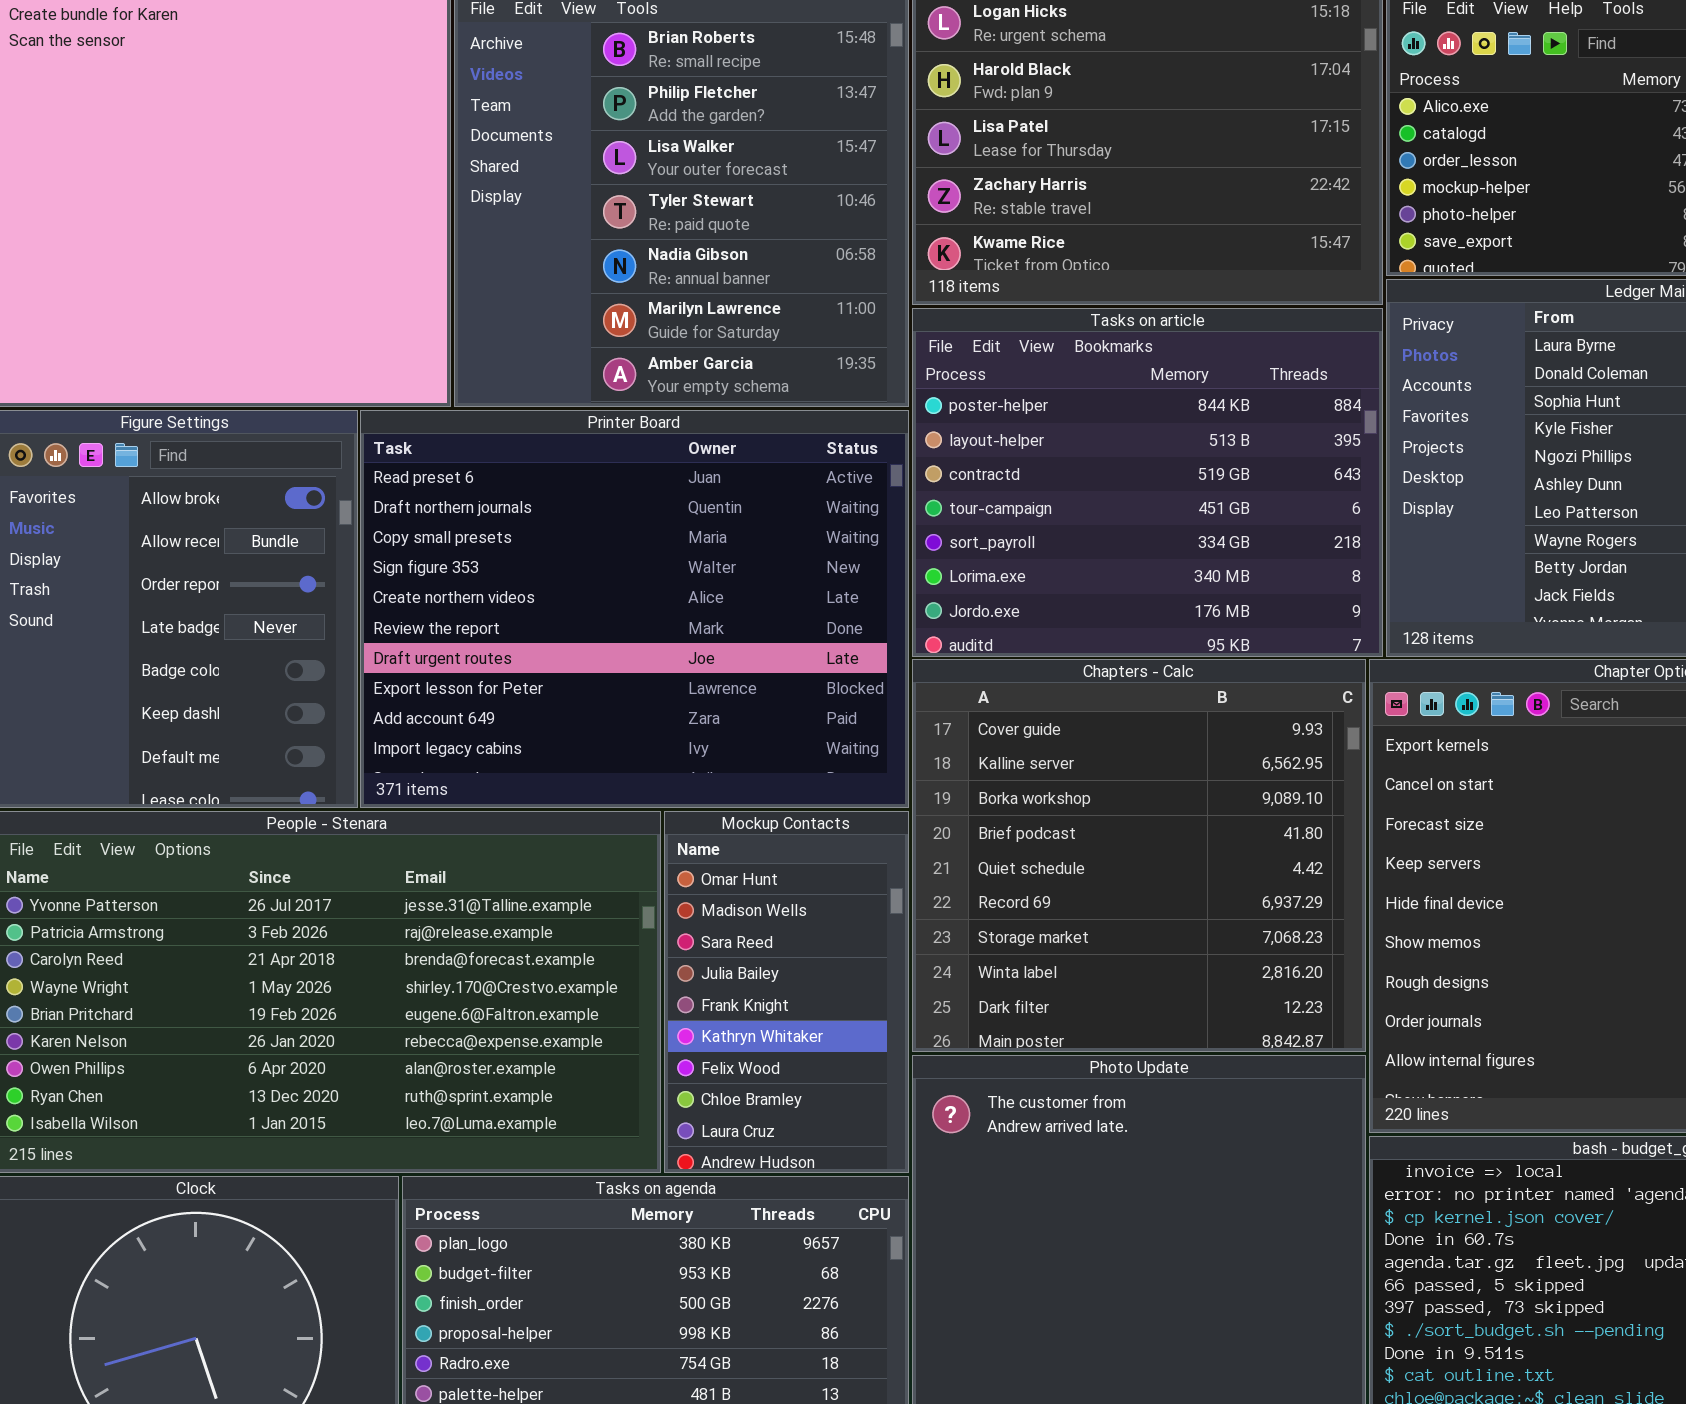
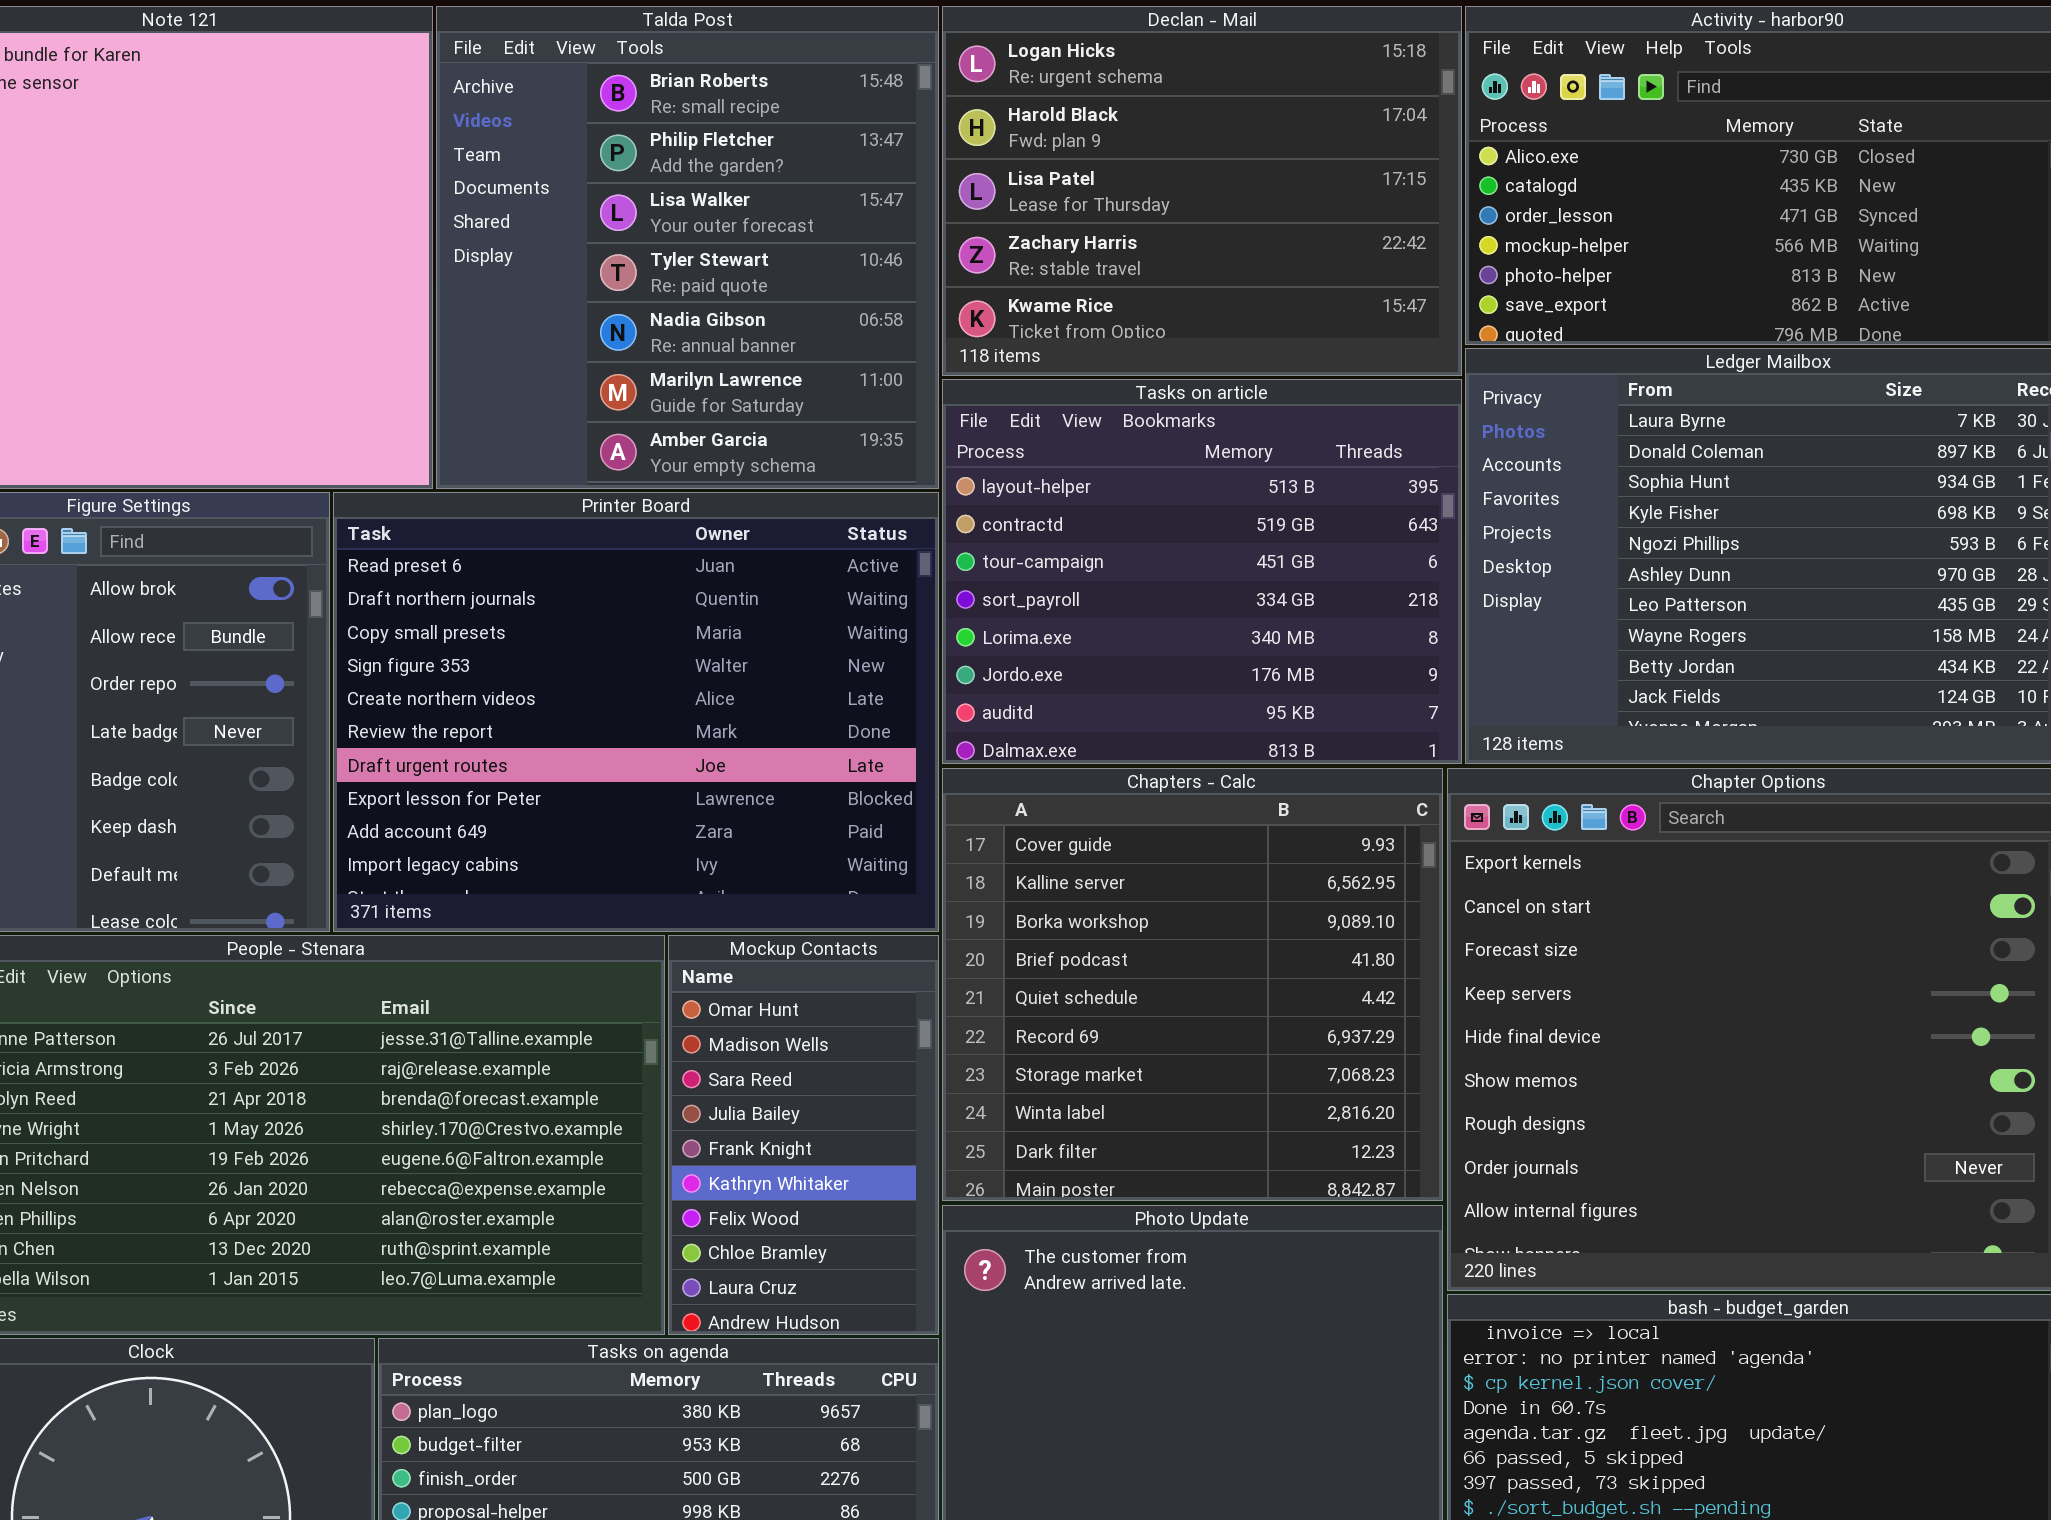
Tasks on article: [912,308,1383,657] -> [942,379,1462,764], scrolled down 1 row

